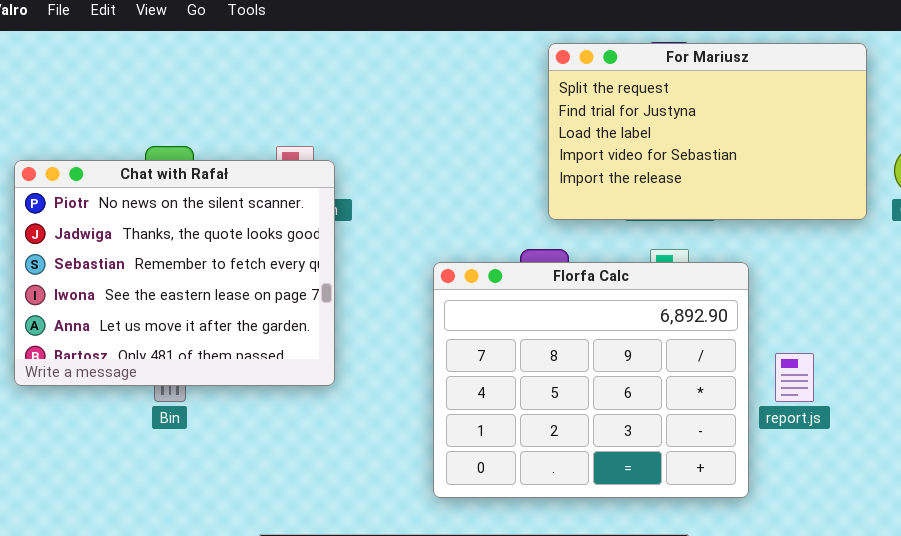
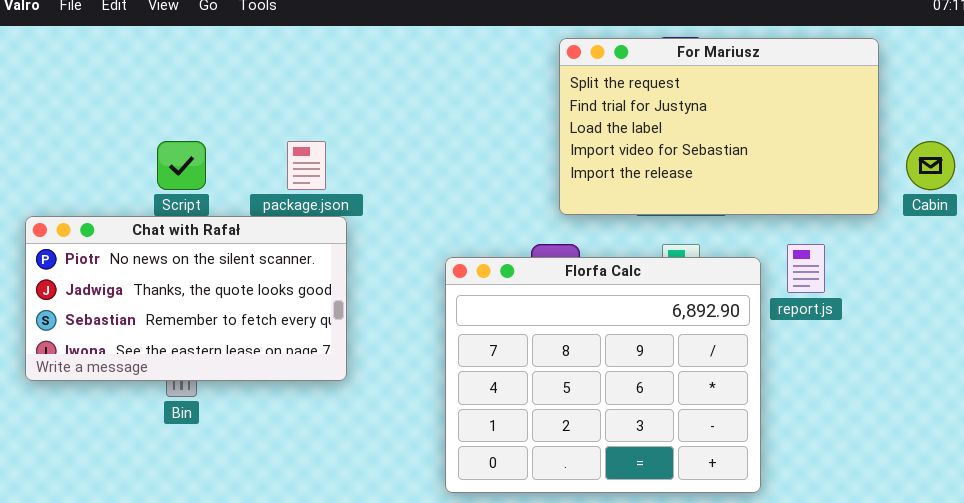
Chat with Rafał: [14,160,335,386] -> [25,216,347,381], resized
report.js: [775,353,814,402] -> [787,244,825,293], moved

